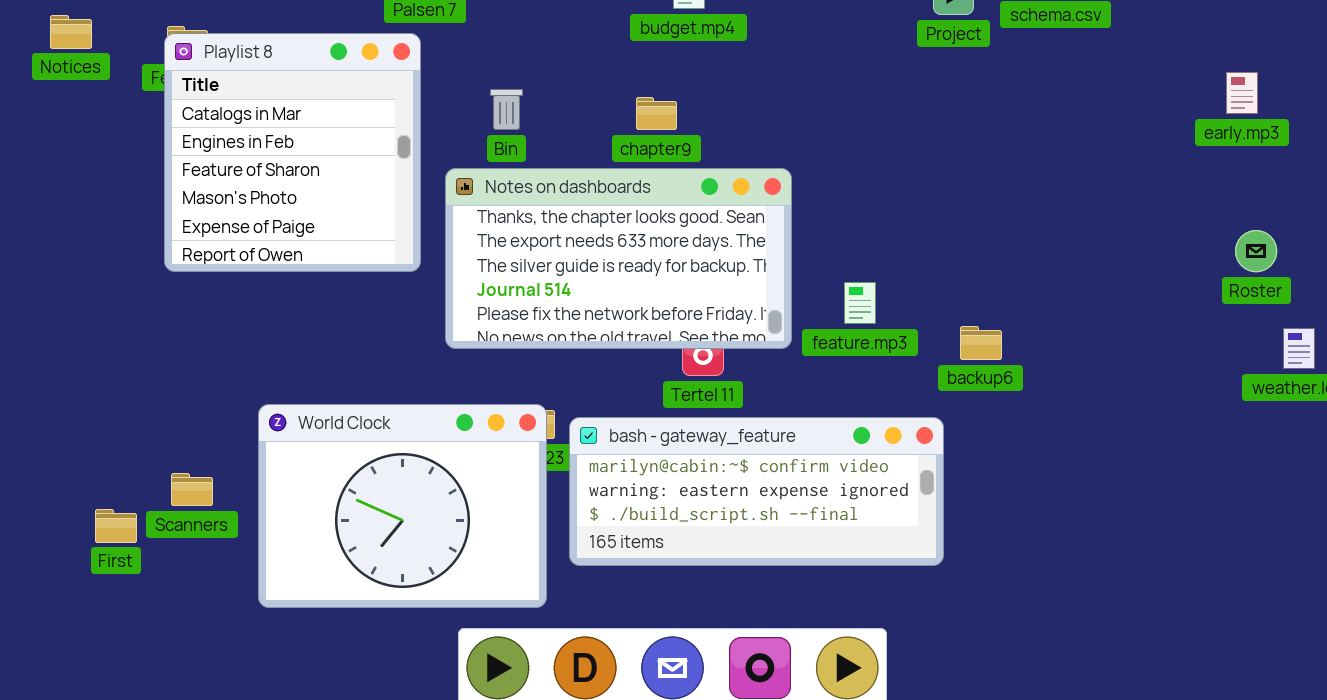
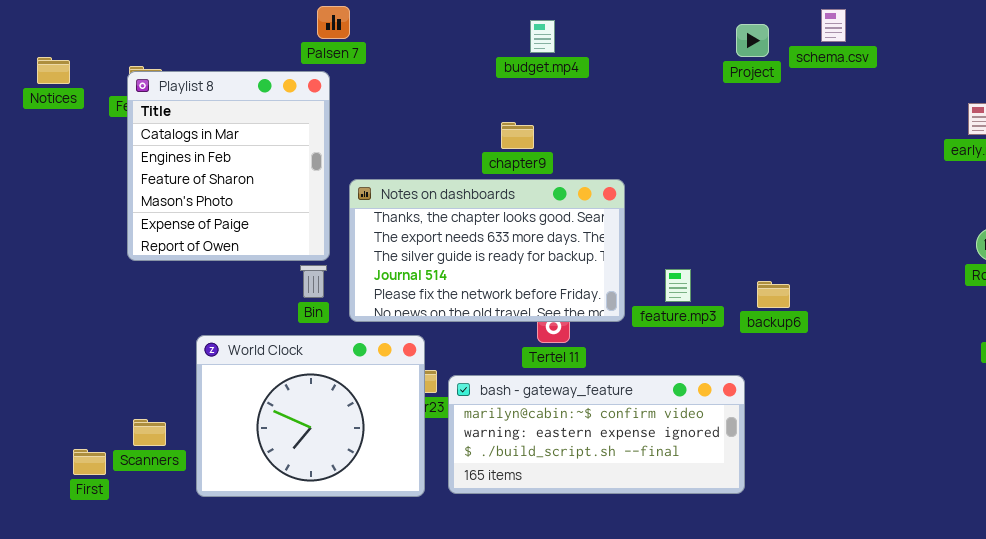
Bin: [490,89,523,130] -> [300,265,327,298], moved
backup6: [960,326,1002,360] -> [757,281,790,308], moved
World Clock: [258,404,547,608] -> [196,335,425,497], moved

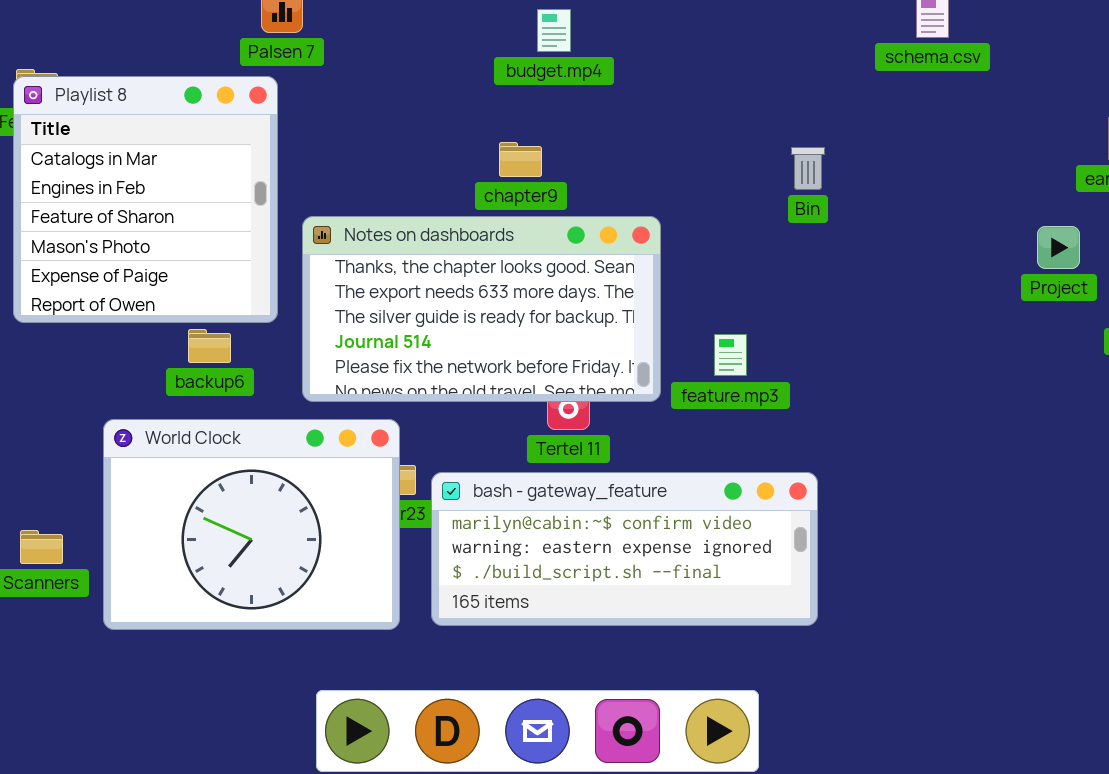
Project: [736,24,769,57] -> [1037,226,1080,269], moved
Bin: [300,265,327,298] -> [791,147,825,190], moved
backup6: [757,281,790,308] -> [188,329,231,363], moved

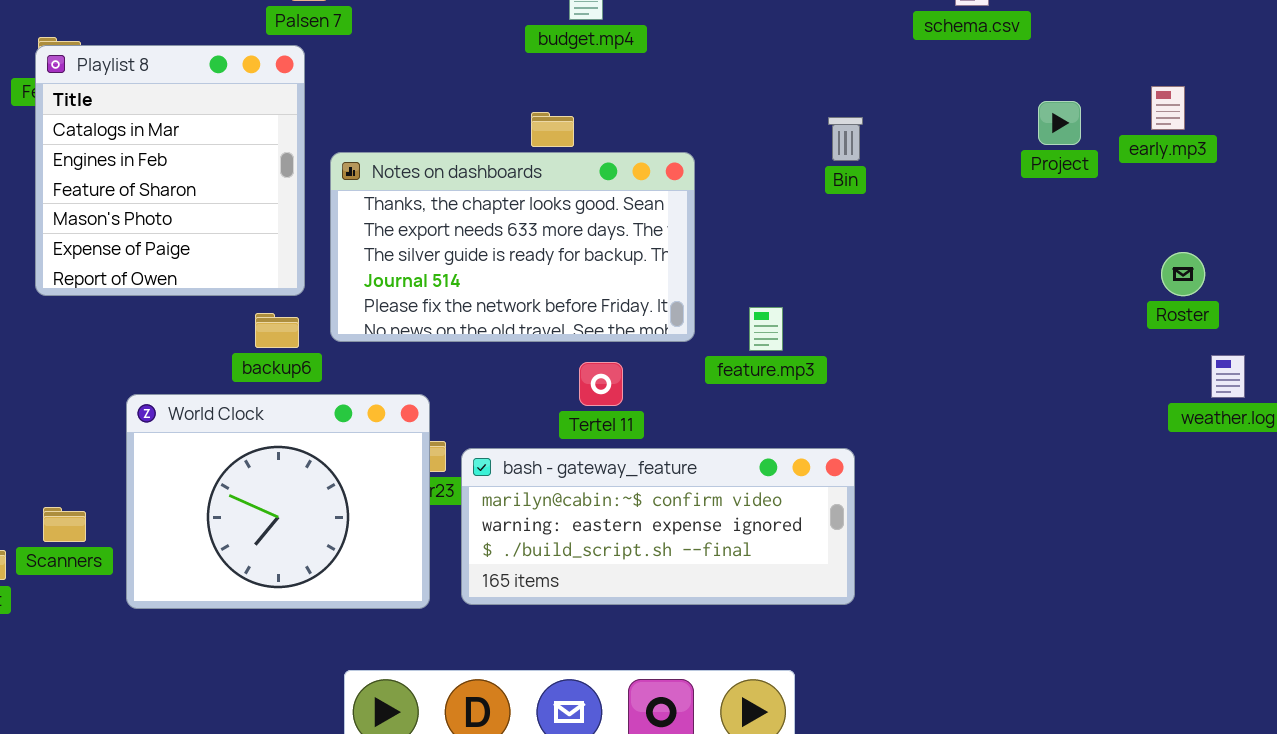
Notes on dashboards: [302,216,661,402] -> [330,152,695,342], moved
Project: [1037,226,1080,269] -> [1038,101,1081,145], moved
backup6: [188,329,231,363] -> [255,313,299,348], moved

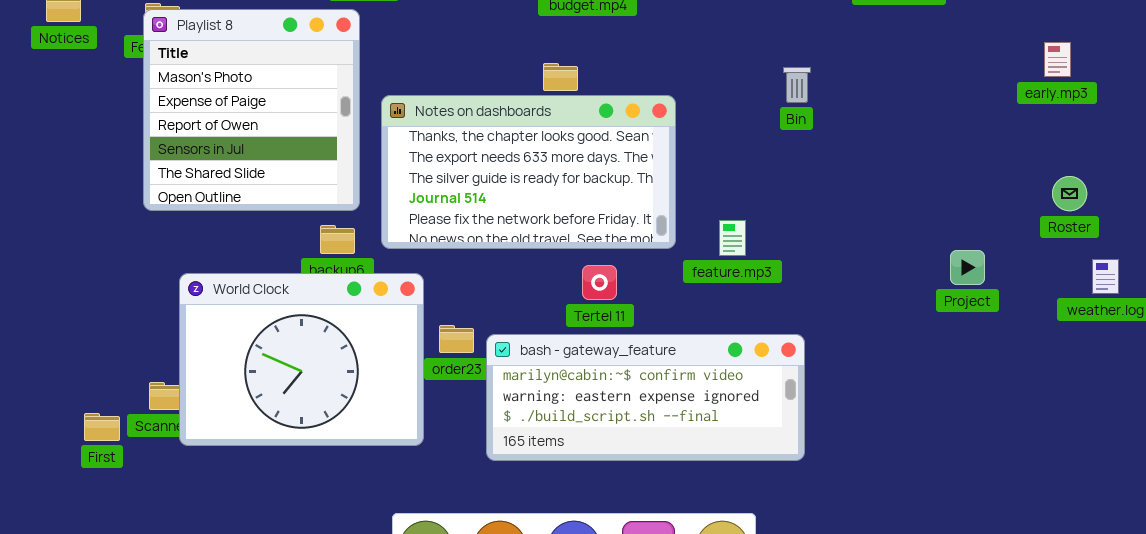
Playlist 8: [35,45,305,296] -> [143,9,360,211], scrolled down 3 rows
Project: [1038,101,1081,145] -> [950,250,985,285], moved
World Clock: [126,394,430,609] -> [179,273,424,446], moved

